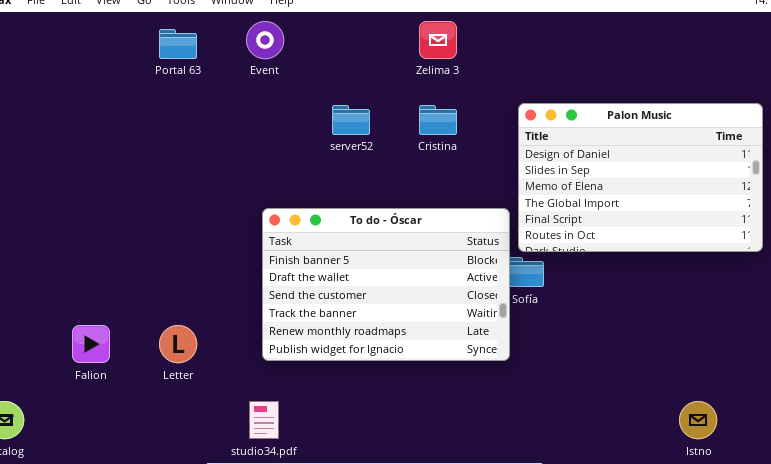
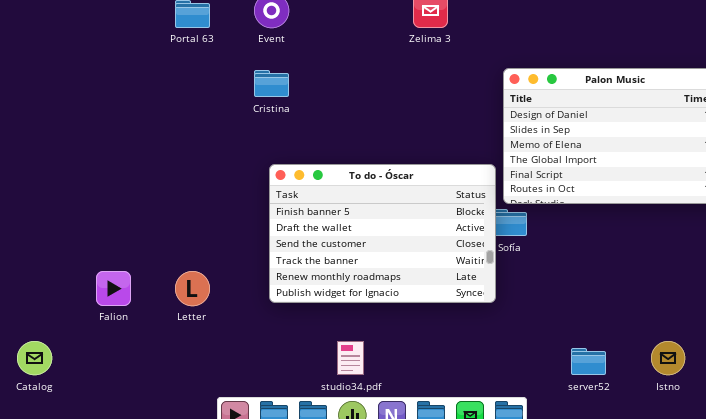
server52: [332,105,370,135] -> [571,348,606,375], moved
Cristina: [419,105,457,135] -> [254,70,289,97], moved
studio34.pdf: [249,401,279,439] -> [337,341,364,375], moved

